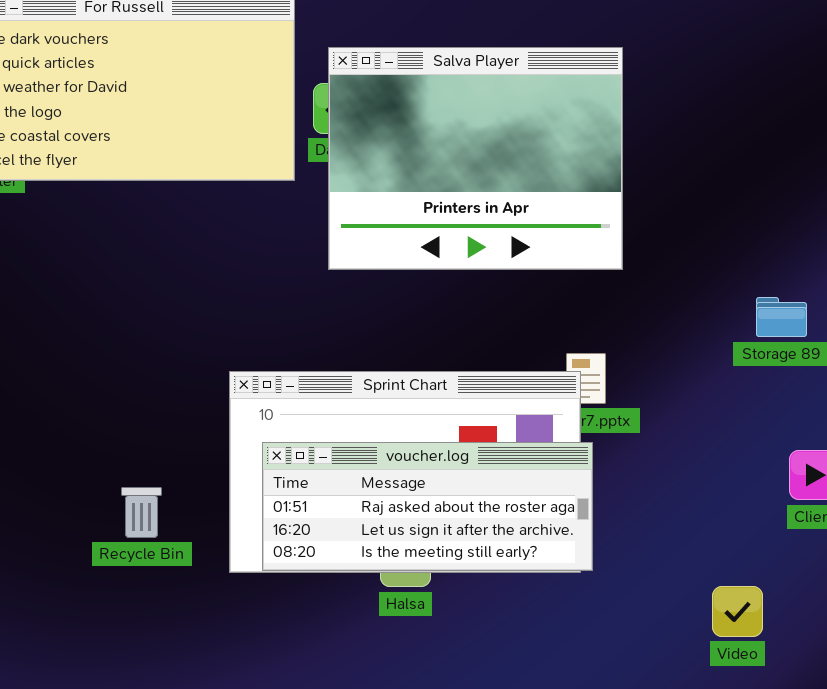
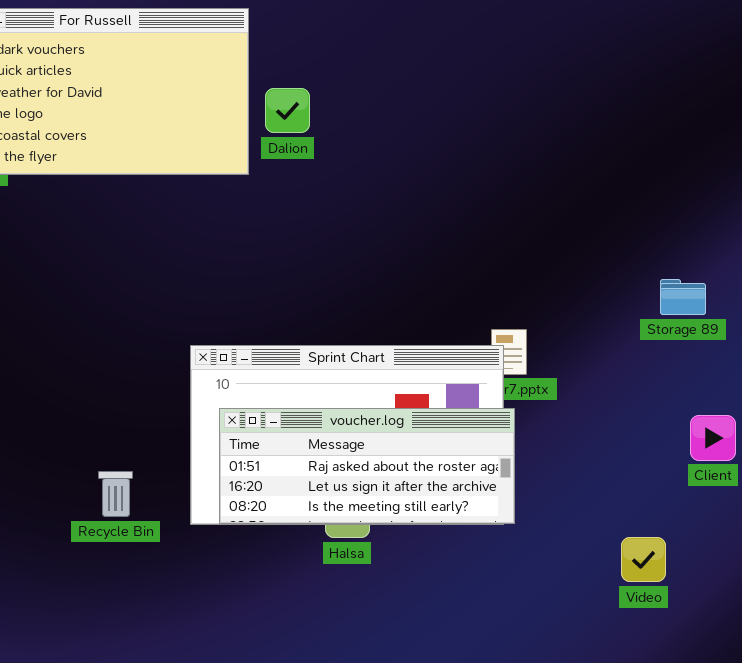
Salva Player: [328,47,623,270] -> none, closed
Recycle Bin: [121,487,162,538] -> [98,471,133,517], moved

